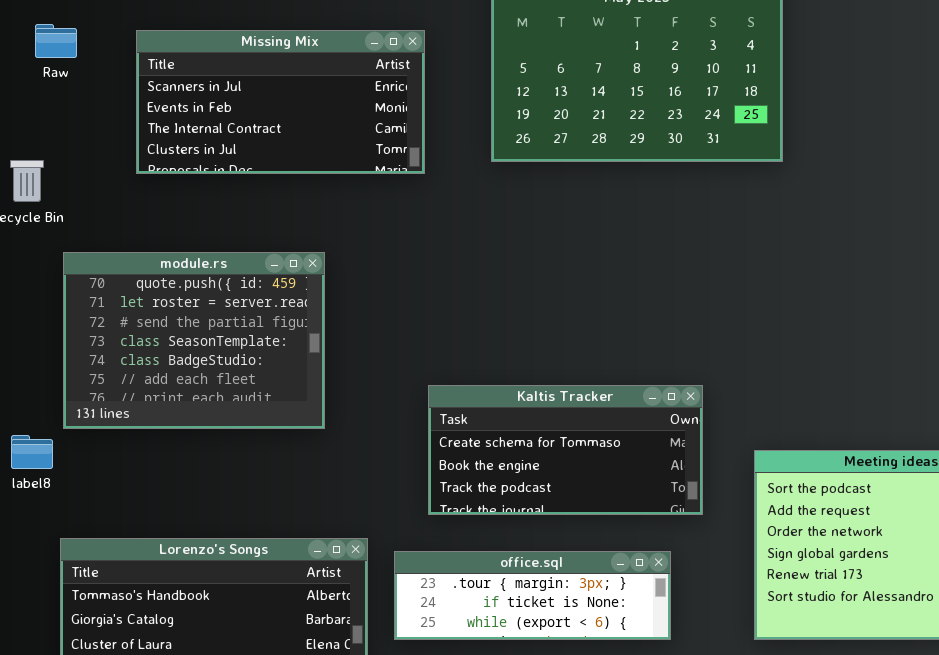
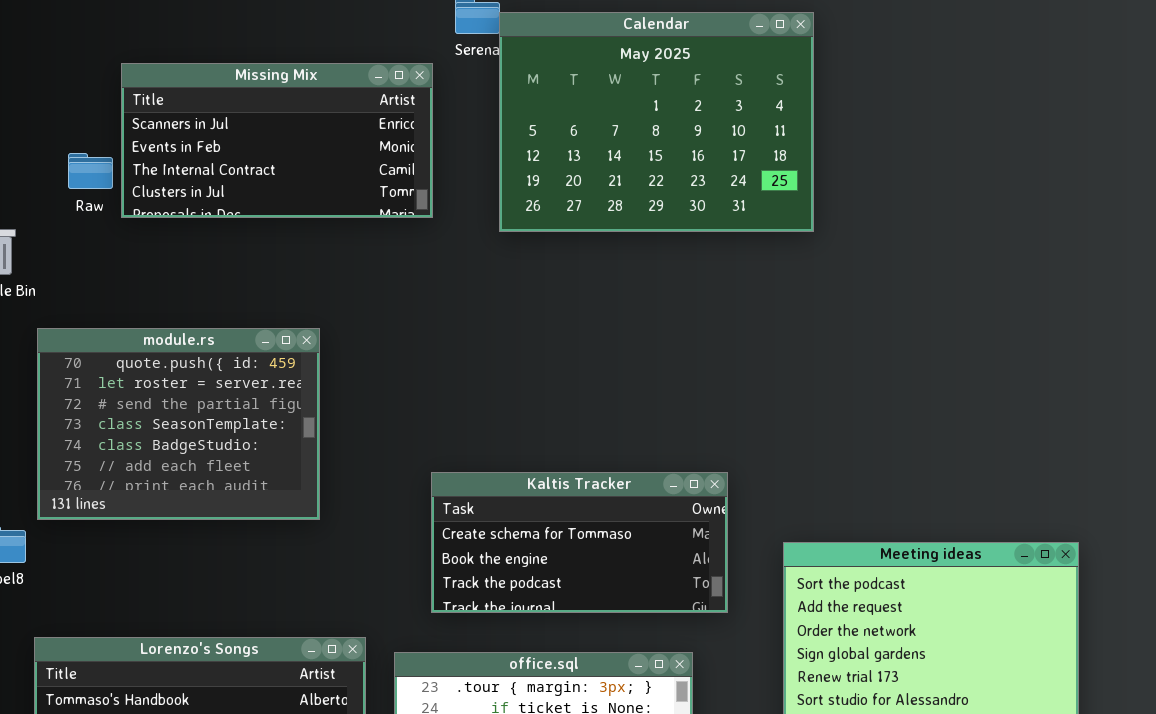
Raw: [35,24,77,58] -> [68,153,113,189], moved
Missing Mix: [136,30,425,174] -> [121,63,433,218], moved

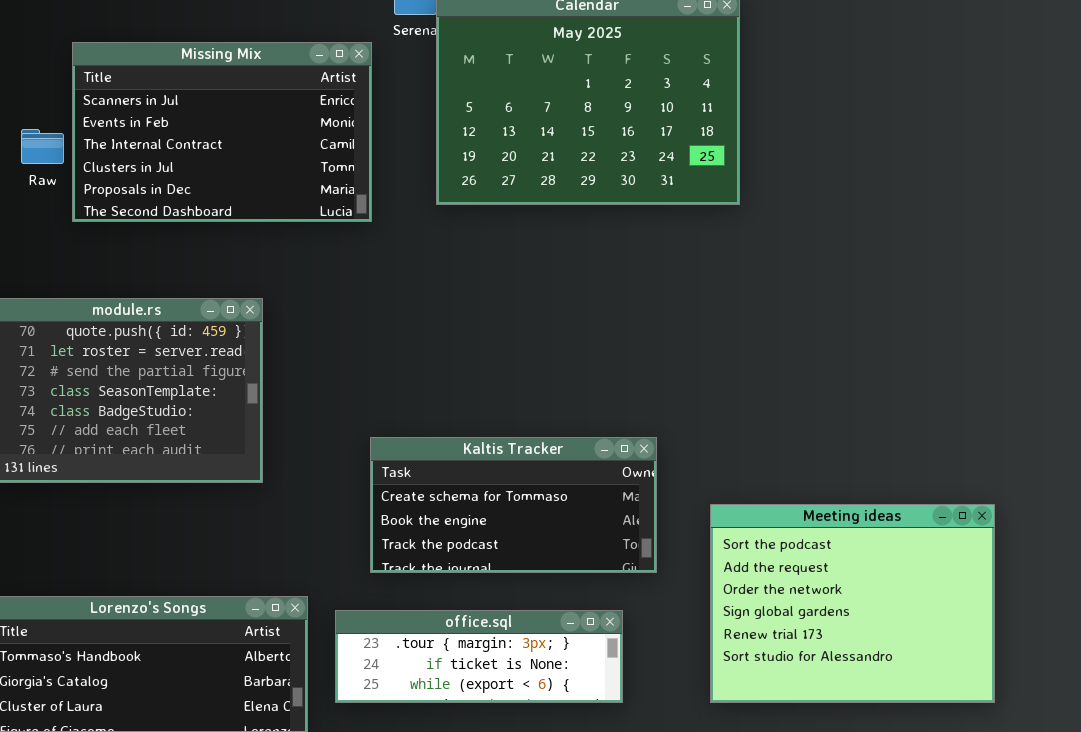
Missing Mix: [121,63,433,218] -> [72,42,372,222], resized

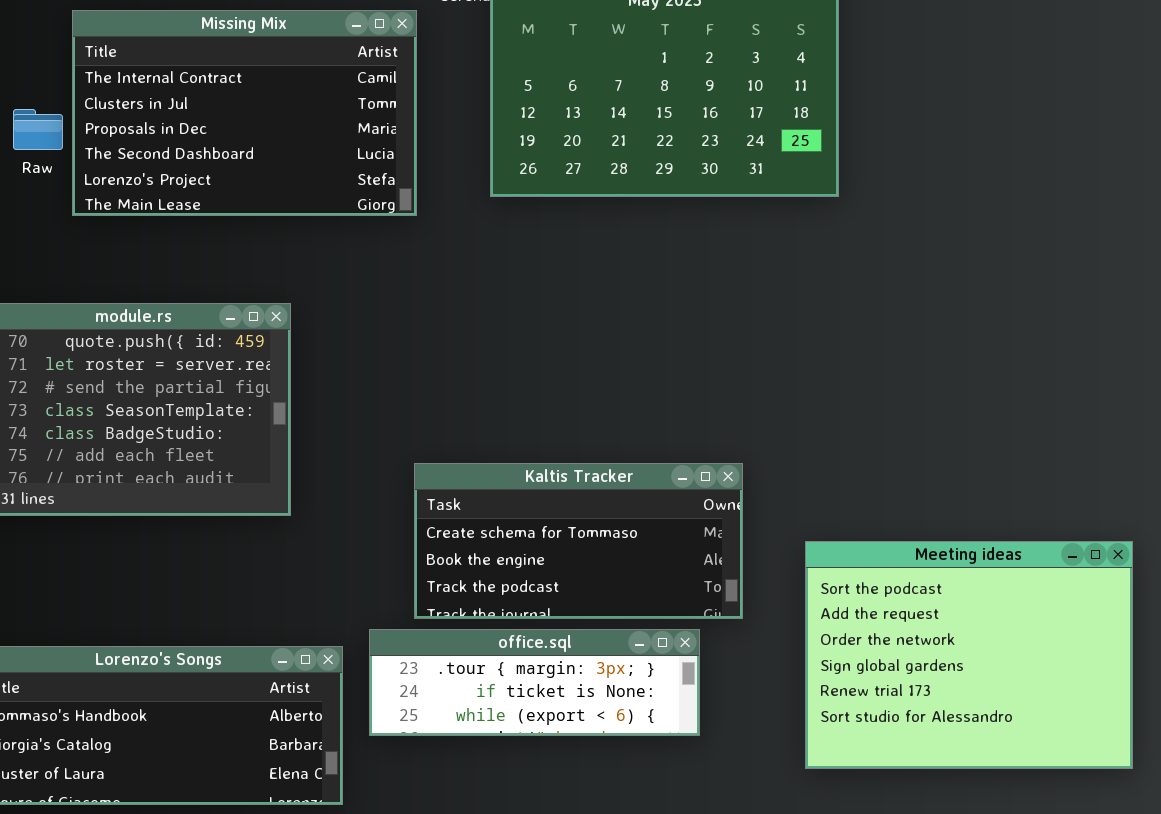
Missing Mix: [72,42,372,222] -> [72,10,417,216], scrolled down 2 rows
office.sql: [335,610,623,703] -> [369,629,700,736], moved

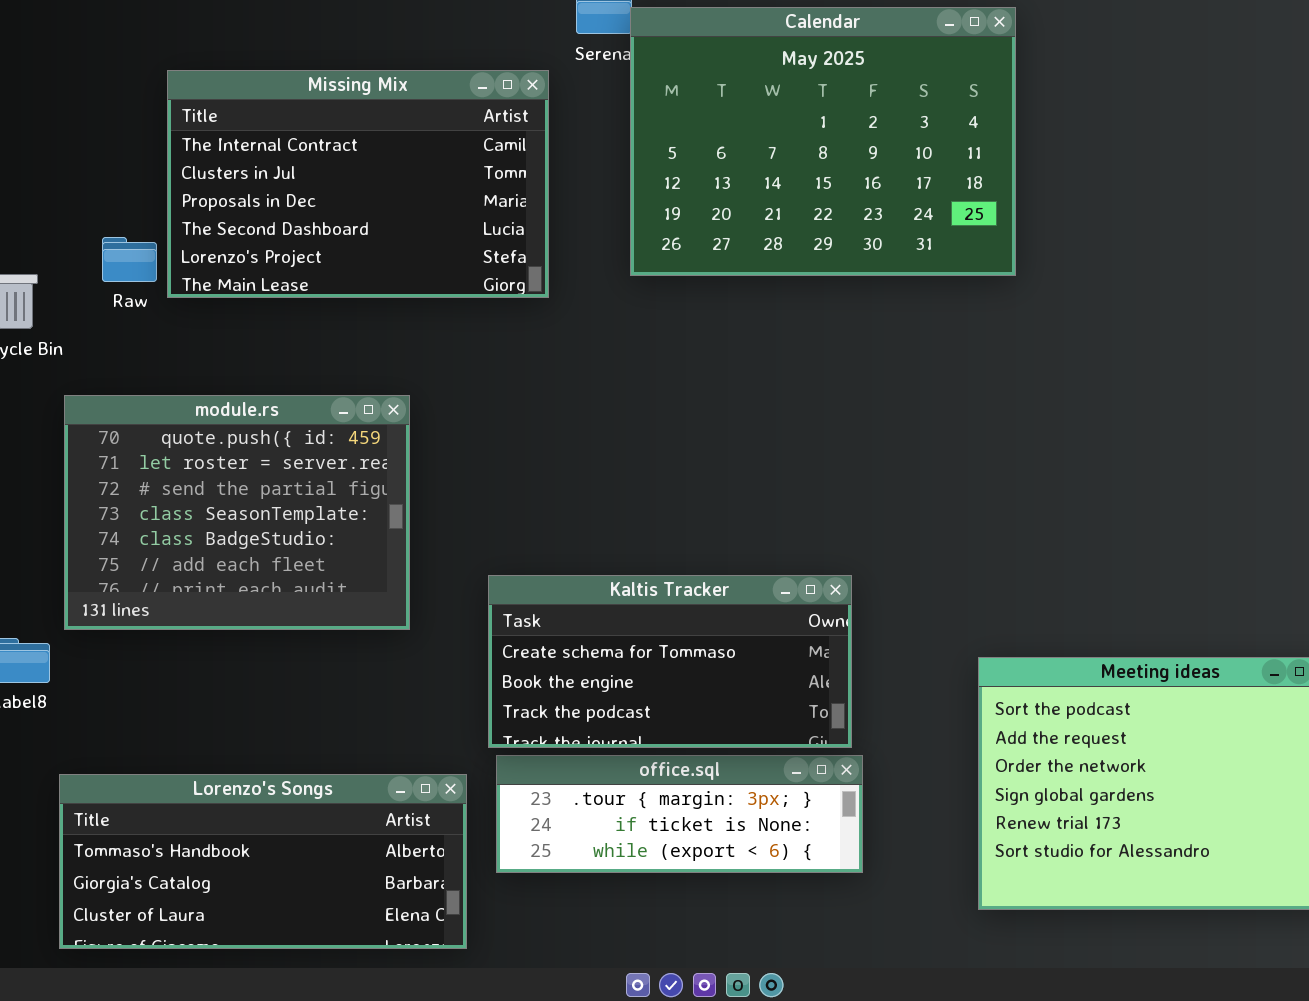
Raw: [13,109,63,150] -> [102,237,157,282], moved
Kaltis Tracker: [414,463,743,619] -> [488,575,852,748], moved

